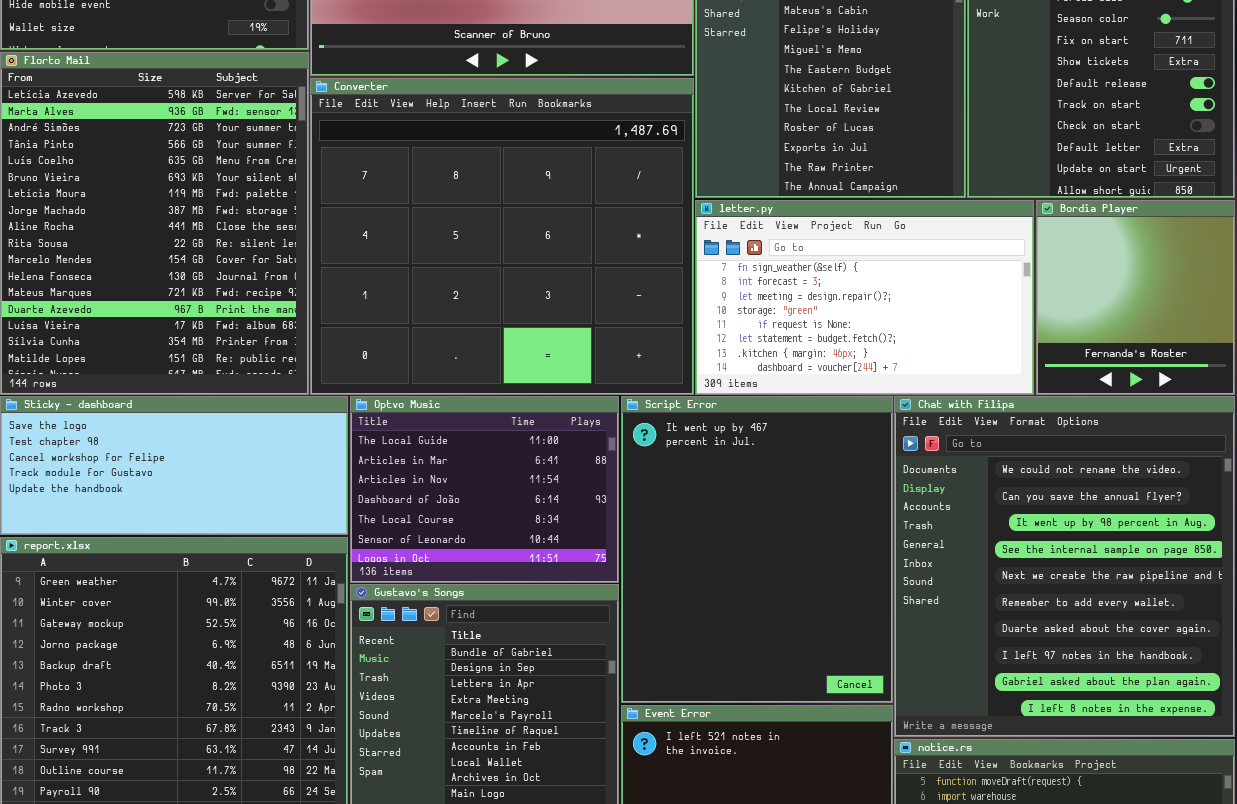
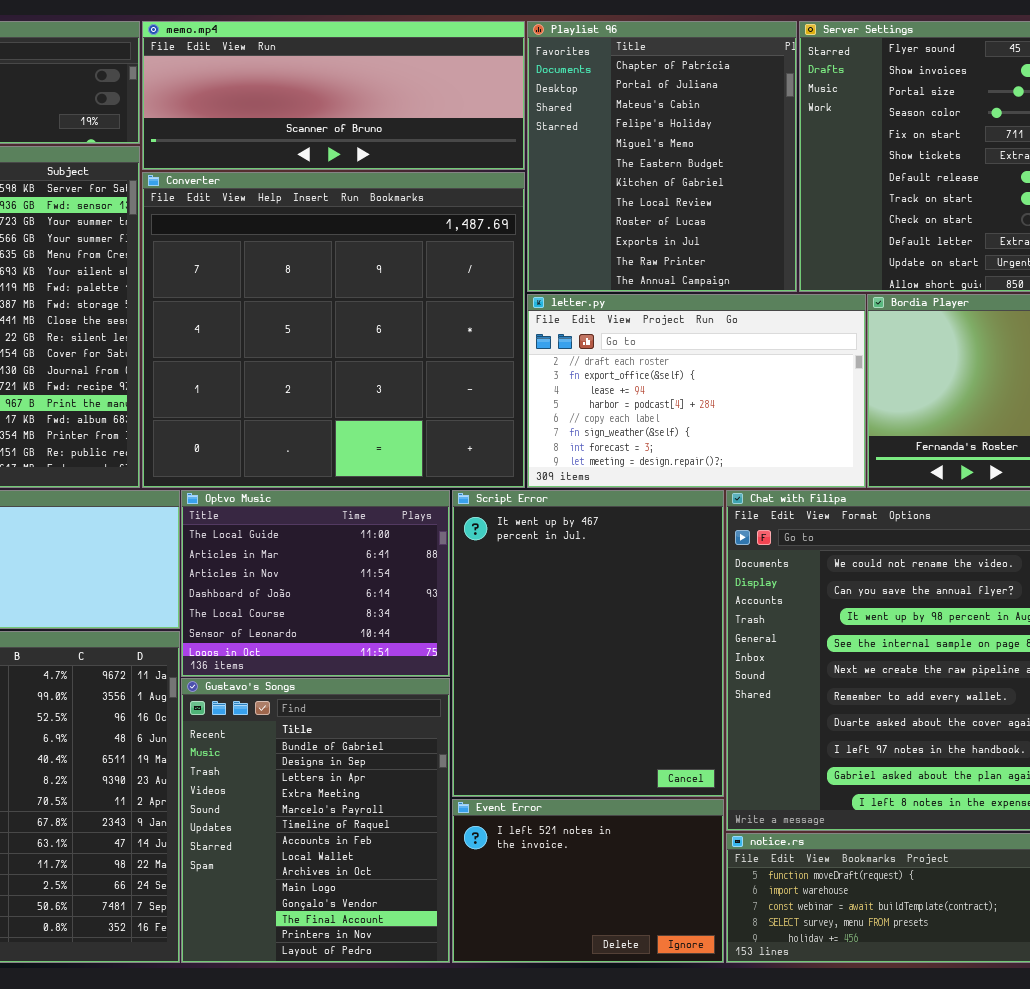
letter.py: [695,200,1034,395] -> [527,294,866,488], scrolled up 5 rows

